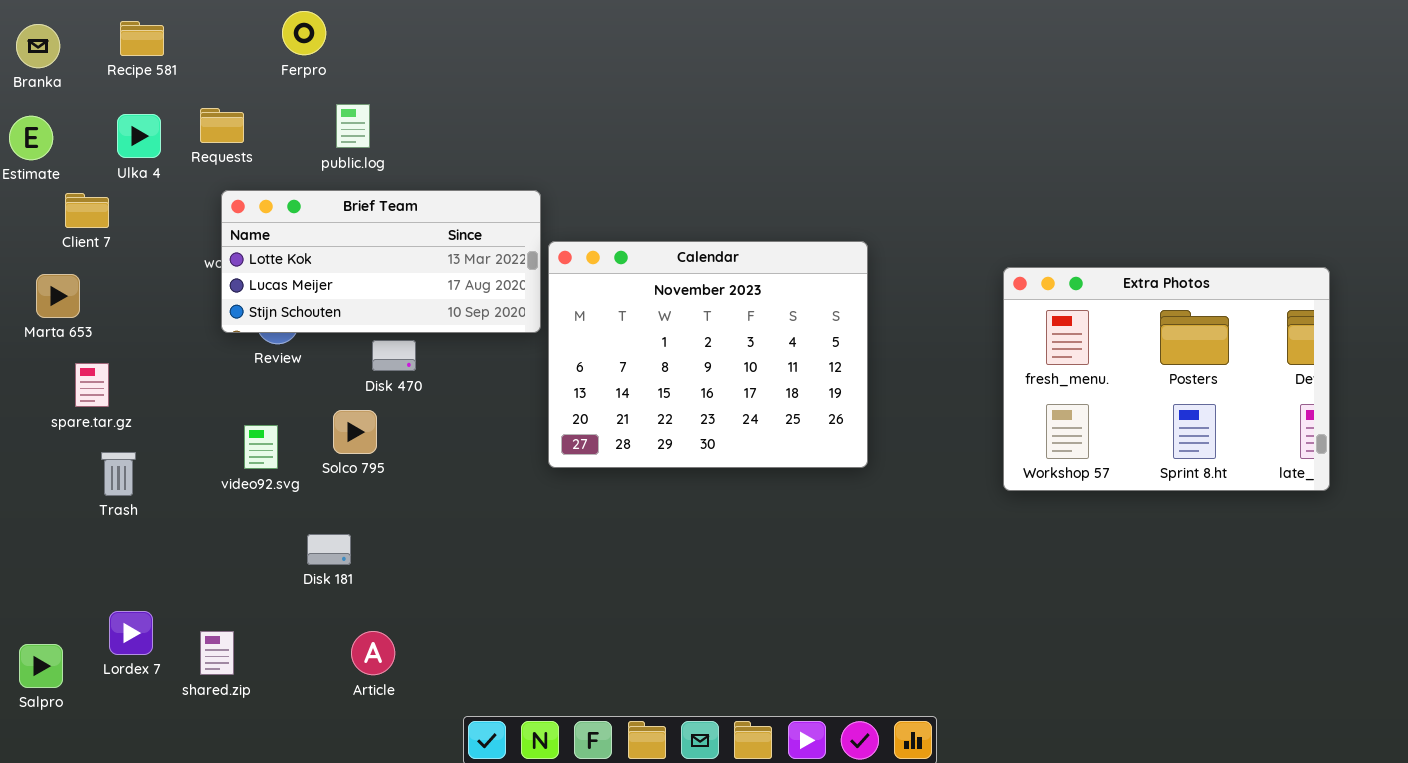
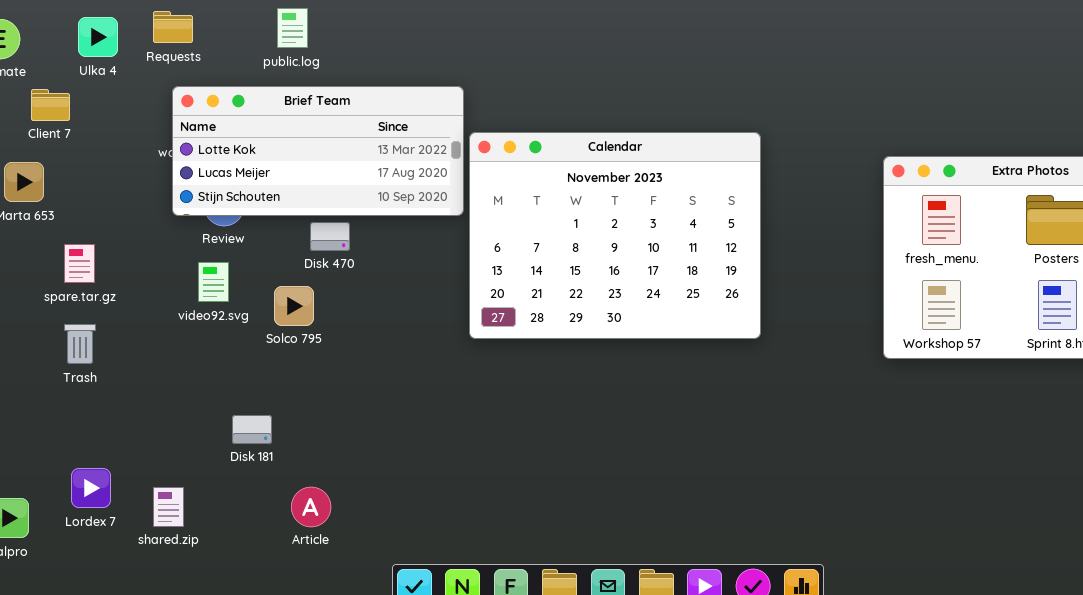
spare.tar.gz: [75,363,109,407] -> [64,244,95,283], moved
video92.svg: [244,425,278,469] -> [198,262,229,302], moved
Disk 181: [307,534,351,565] -> [232,415,272,444], moved

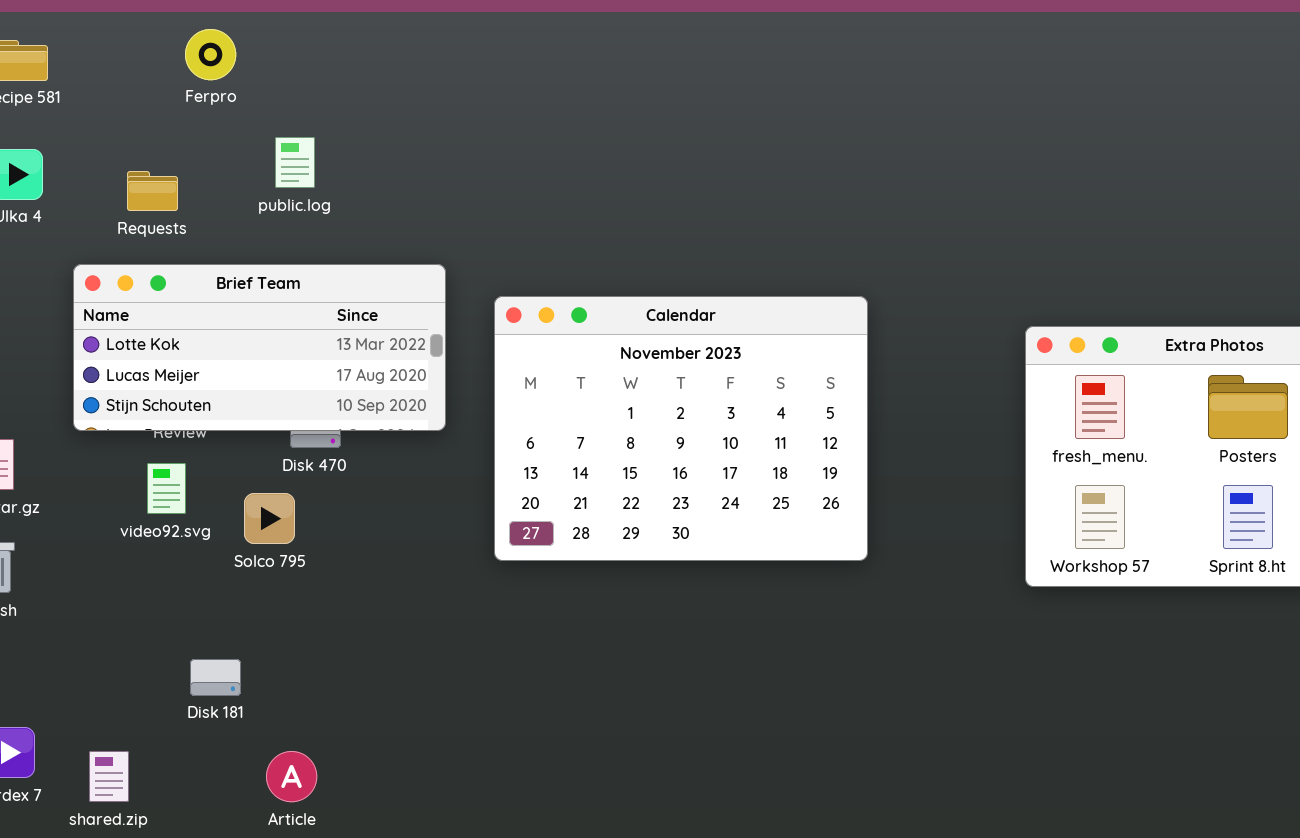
public.log: [277,8,308,48] -> [275,137,315,188], moved
Requests: [153,11,193,43] -> [127,171,178,211], moved
Brief Team: [172,86,464,216] -> [73,264,446,431], moved

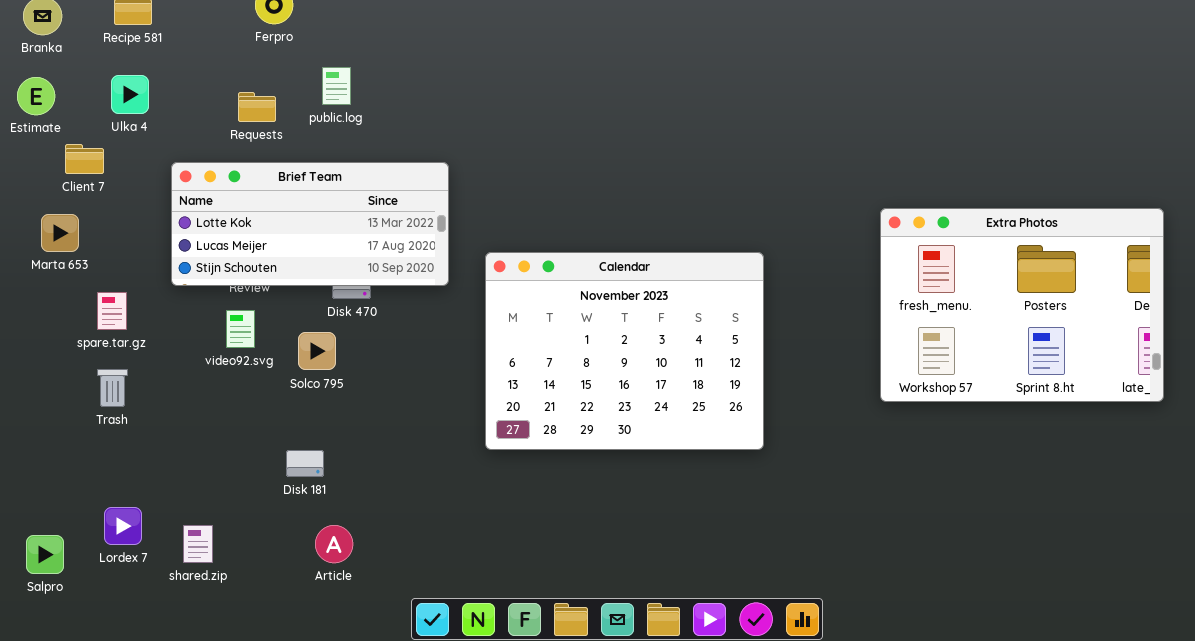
Requests: [127,171,178,211] -> [238,92,276,122], moved
Calendar: [494,296,868,561] -> [485,252,764,450], moved
Disk 181: [190,659,241,696] -> [286,450,324,477], moved

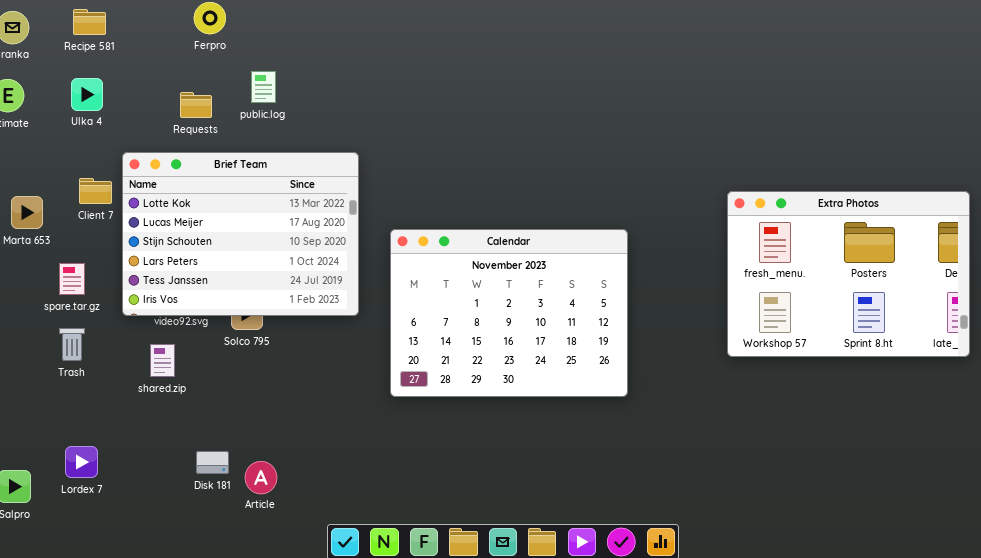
Client 7: [65,144,104,174] -> [79,178,112,204], moved
Brief Team: [171,162,449,286] -> [122,152,359,316], resized
Disk 181: [286,450,324,477] -> [196,451,229,474], moved
shared.zip: [183,525,213,563] -> [150,344,175,377], moved

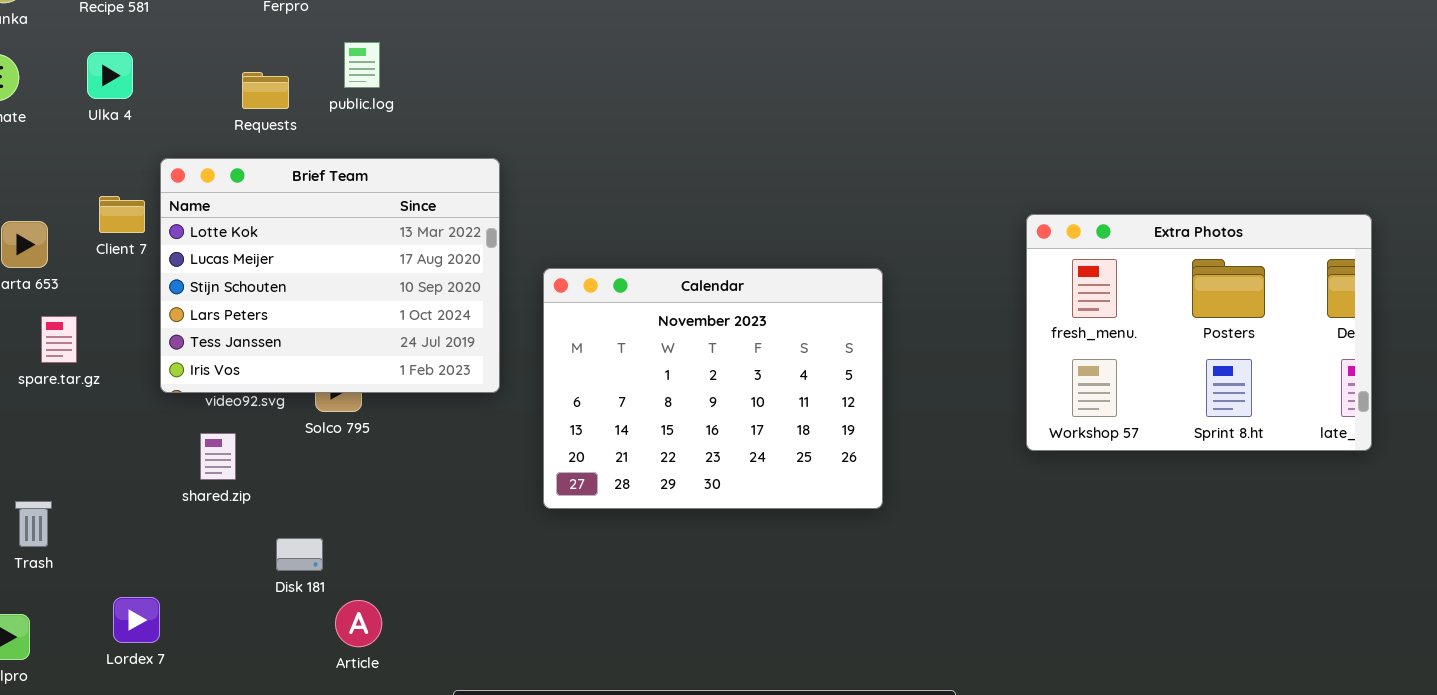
spare.tar.gz: [59,263,85,295] -> [41,316,77,363], moved
Trash: [59,328,85,361] -> [15,501,52,547], moved
Lordex 7: [65,446,98,478] -> [113,597,160,643], moved
Disk 181: [196,451,229,474] -> [276,538,323,571], moved

